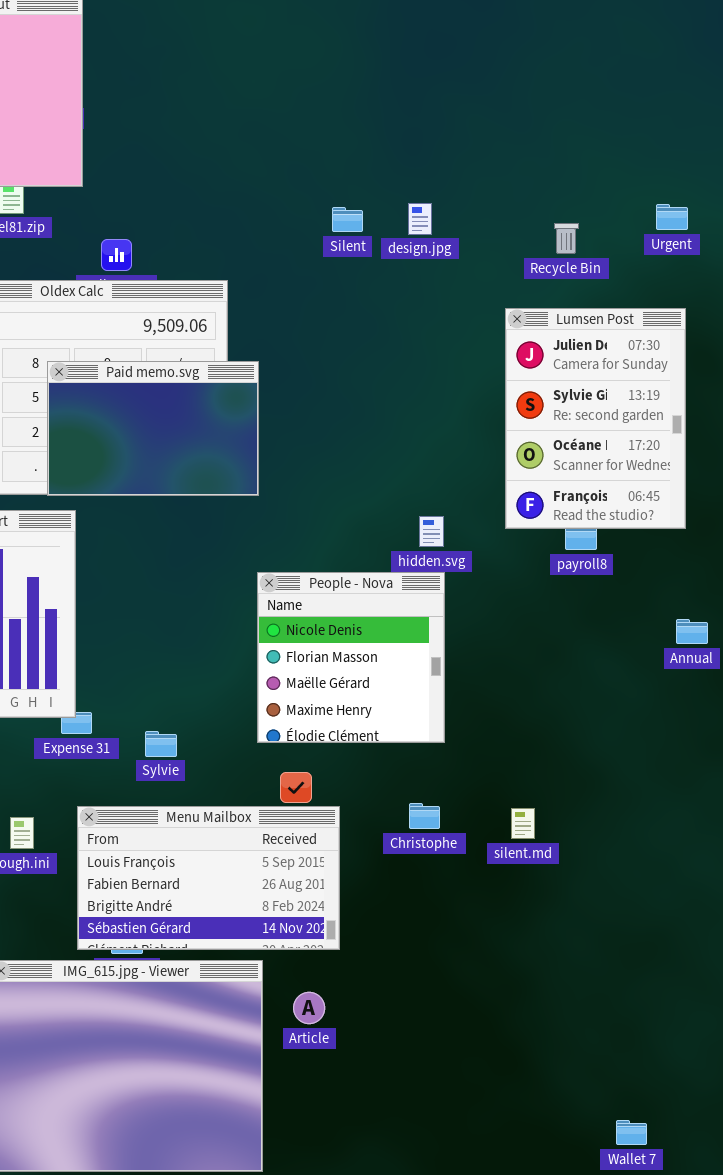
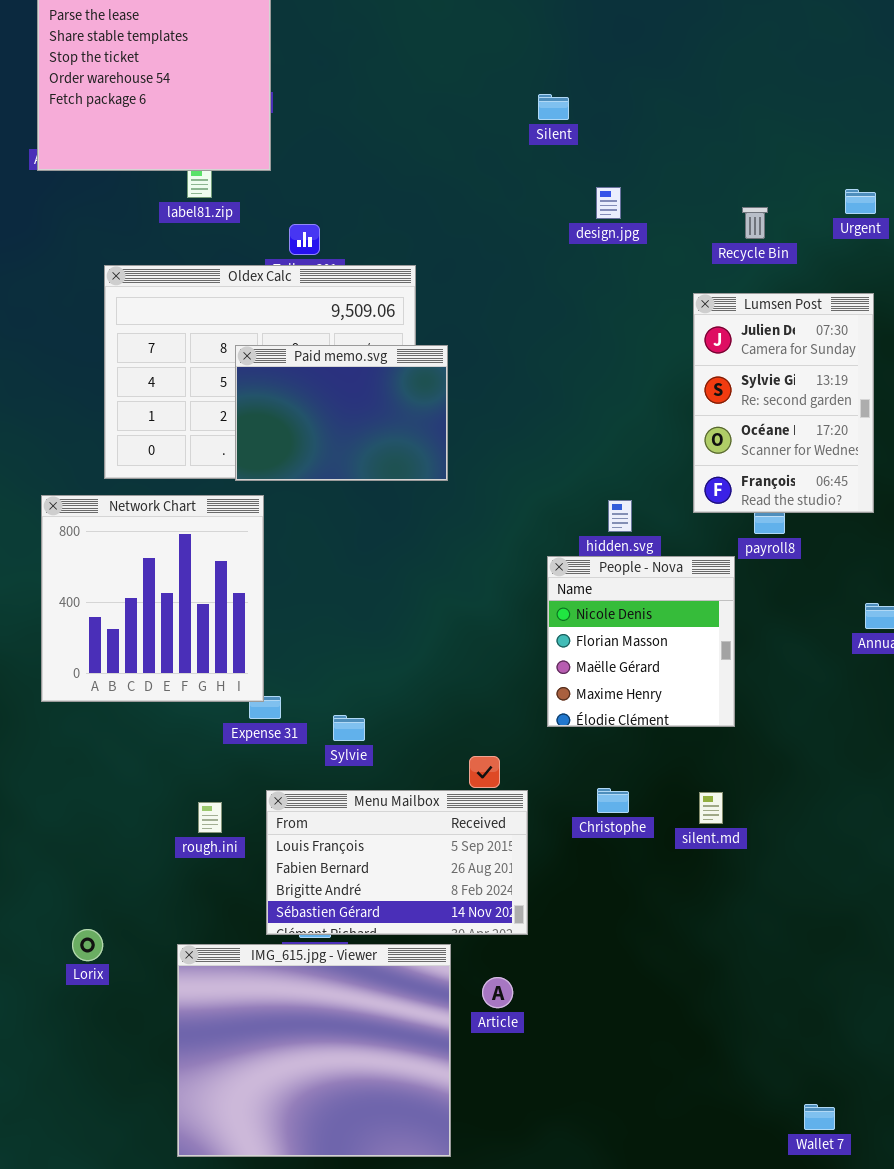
Silent: [332,207,363,232] -> [538,94,569,120], moved
People - Nova: [257,572,445,743] -> [547,556,735,727], moved

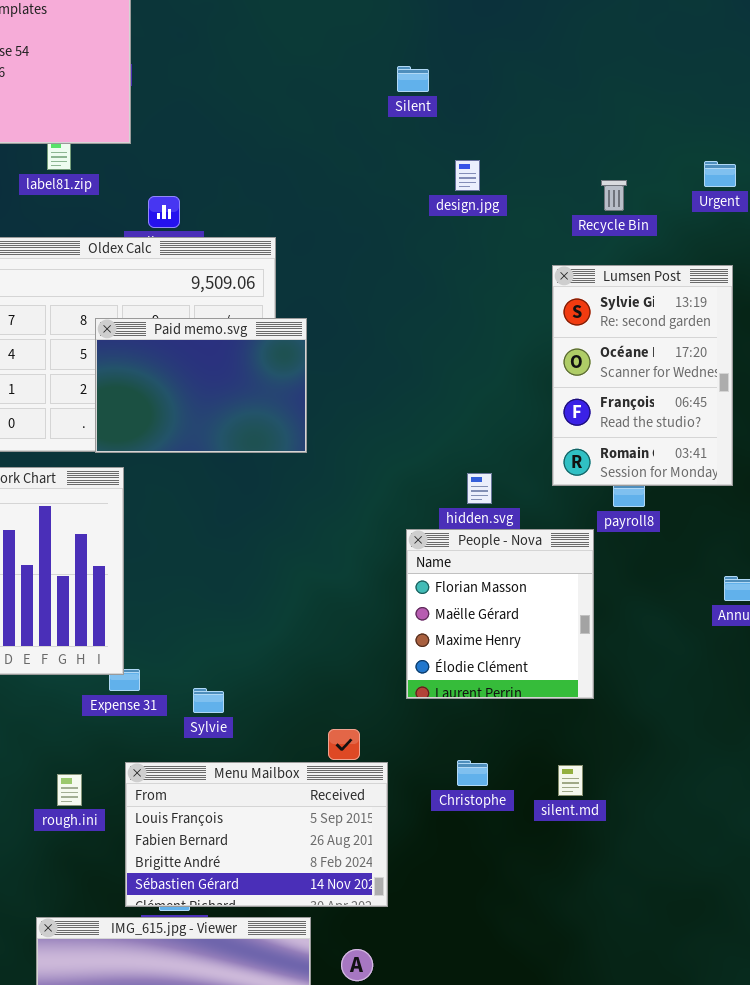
Lumsen Post: [693,293,874,513] -> [552,265,733,486], scrolled down 1 row
People - Nova: [547,556,735,727] -> [406,529,594,699], scrolled down 1 row

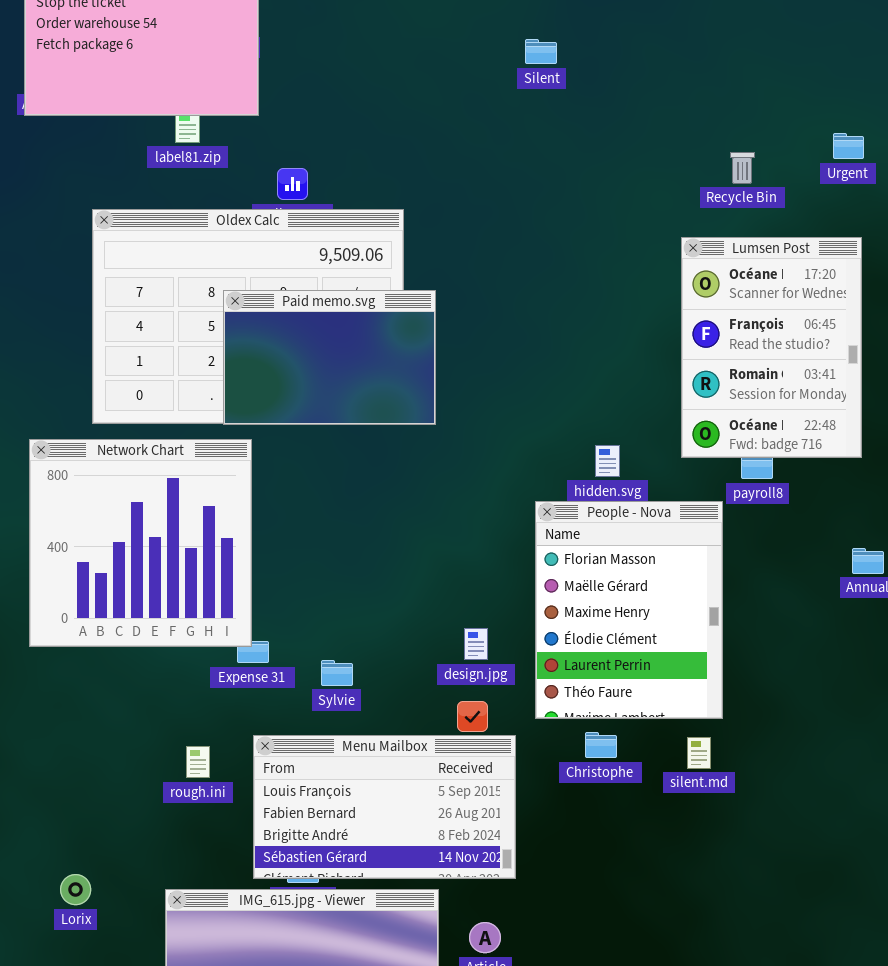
design.jpg: [455,160,480,191] -> [464,628,488,660], moved
Lumsen Post: [552,265,733,486] -> [681,237,862,458], scrolled down 1 row
People - Nova: [406,529,594,699] -> [535,501,723,719], resized

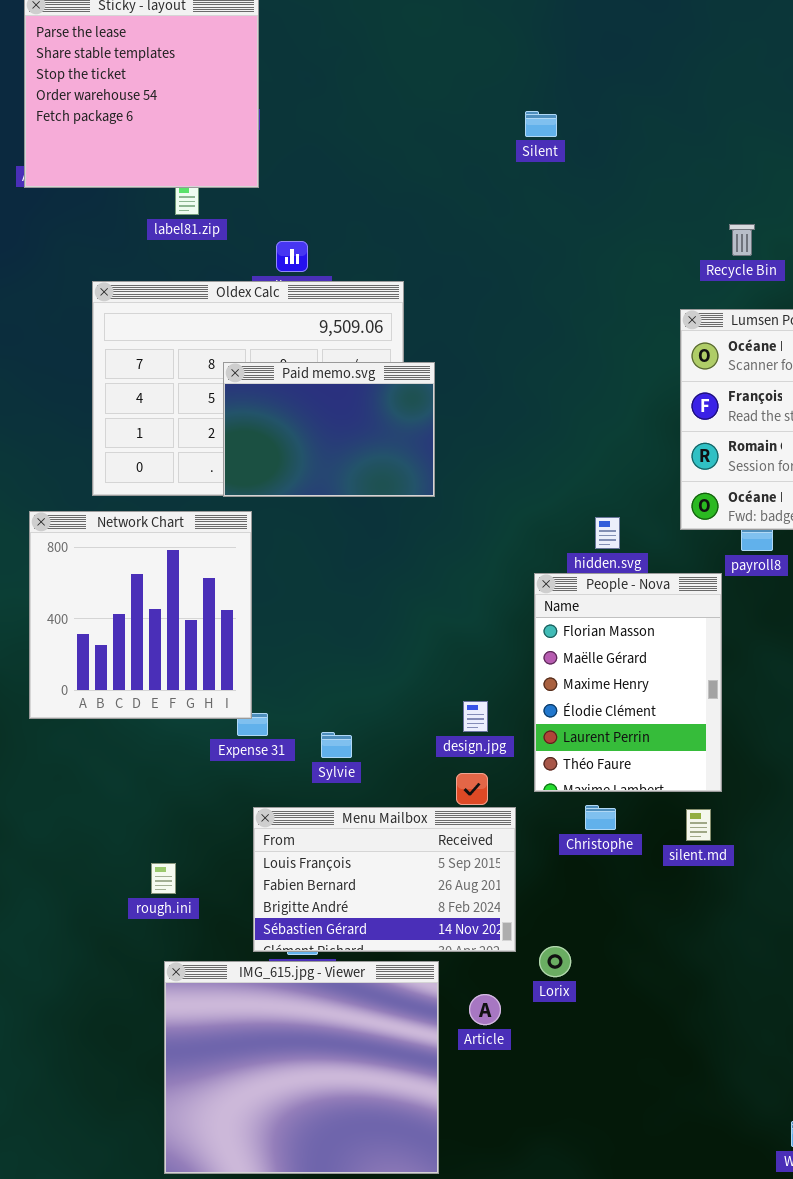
rough.ini: [186,746,210,778] -> [151,863,176,894], moved
Lorix: [60,874,91,905] -> [539,946,571,977], moved

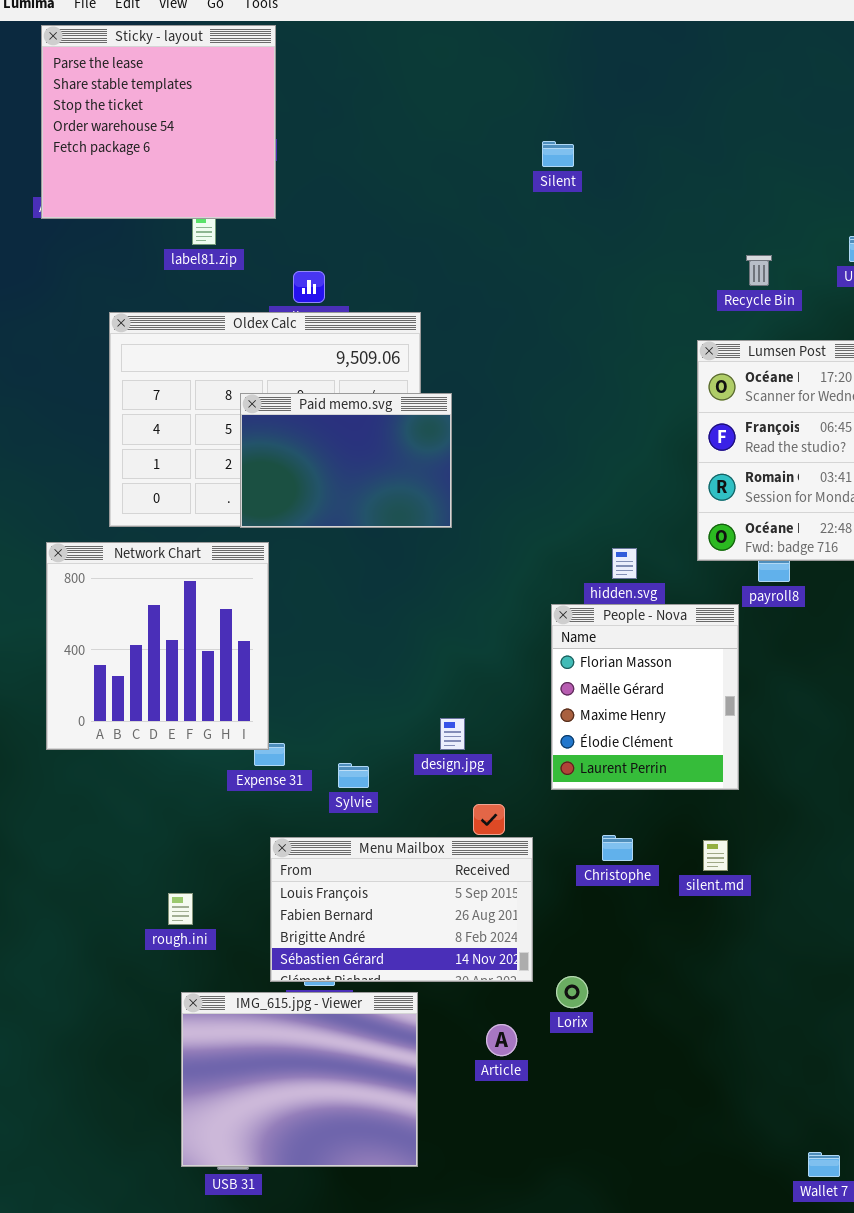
People - Nova: [534,573,722,792] -> [551,604,739,790], resized
design.jpg: [463,701,488,732] -> [440,718,465,750], moved
IMG_615.jpg - Viewer: [164,961,439,1174] -> [181,992,418,1167], resized

